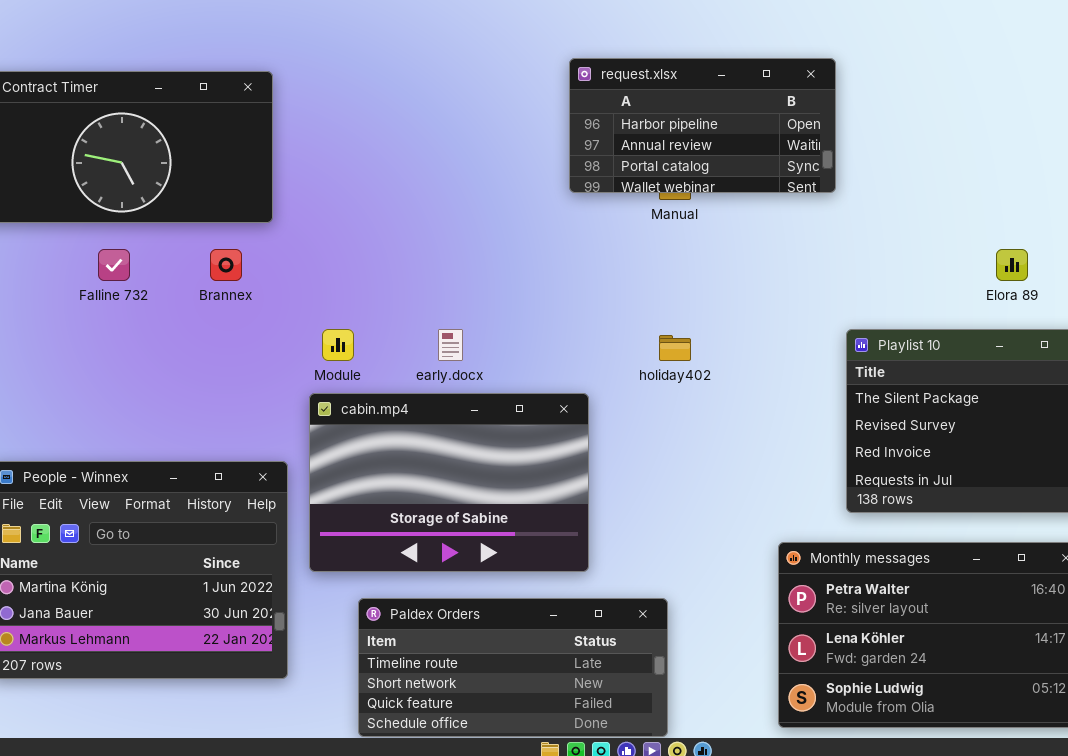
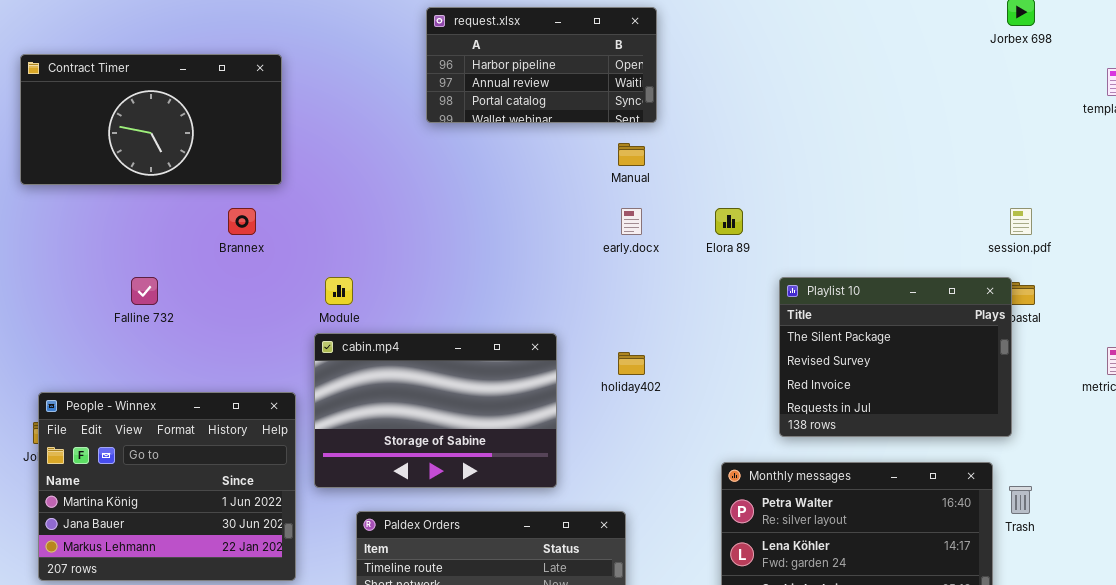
request.xlsx: [569,58,836,193] -> [426,7,657,123], moved
Falline 732: [98,249,130,281] -> [131,277,158,305], moved
Elora 89: [996,249,1028,281] -> [715,208,743,235], moved
early.docx: [438,329,463,361] -> [621,208,642,235], moved
holiday402: [659,335,691,361] -> [618,352,645,375], moved

